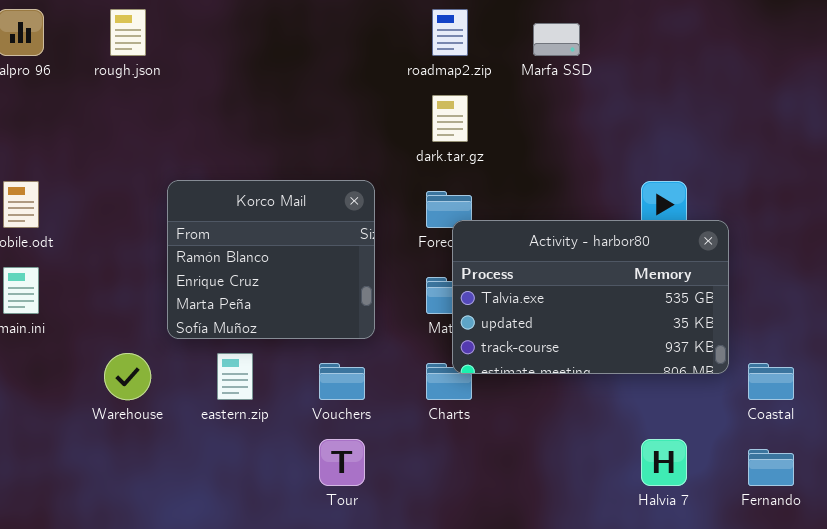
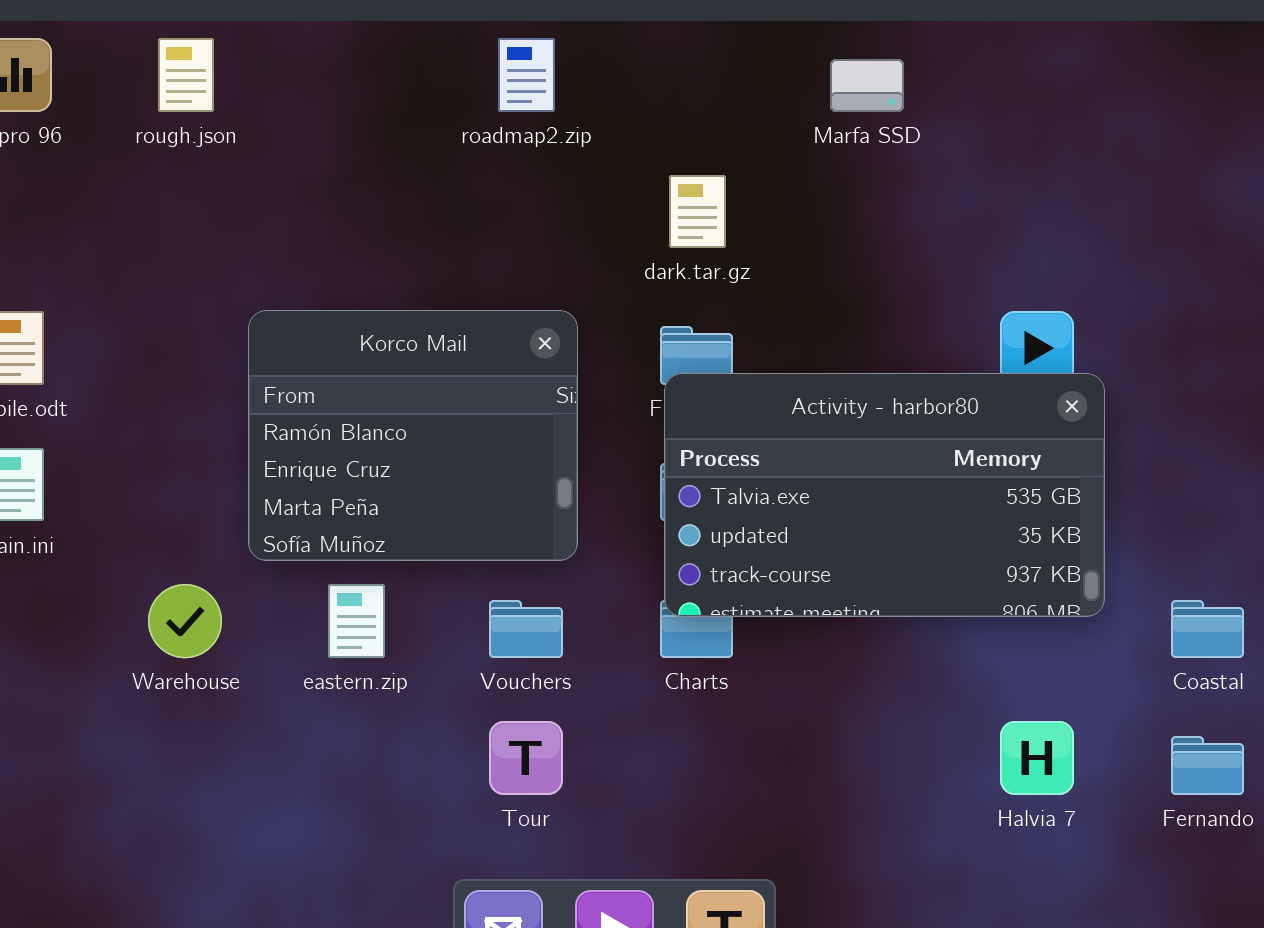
roadmap2.zip: [432,9,468,56] -> [498,38,555,112], moved
Activity - harbor80: [452,220,729,374] -> [664,373,1105,617], moved

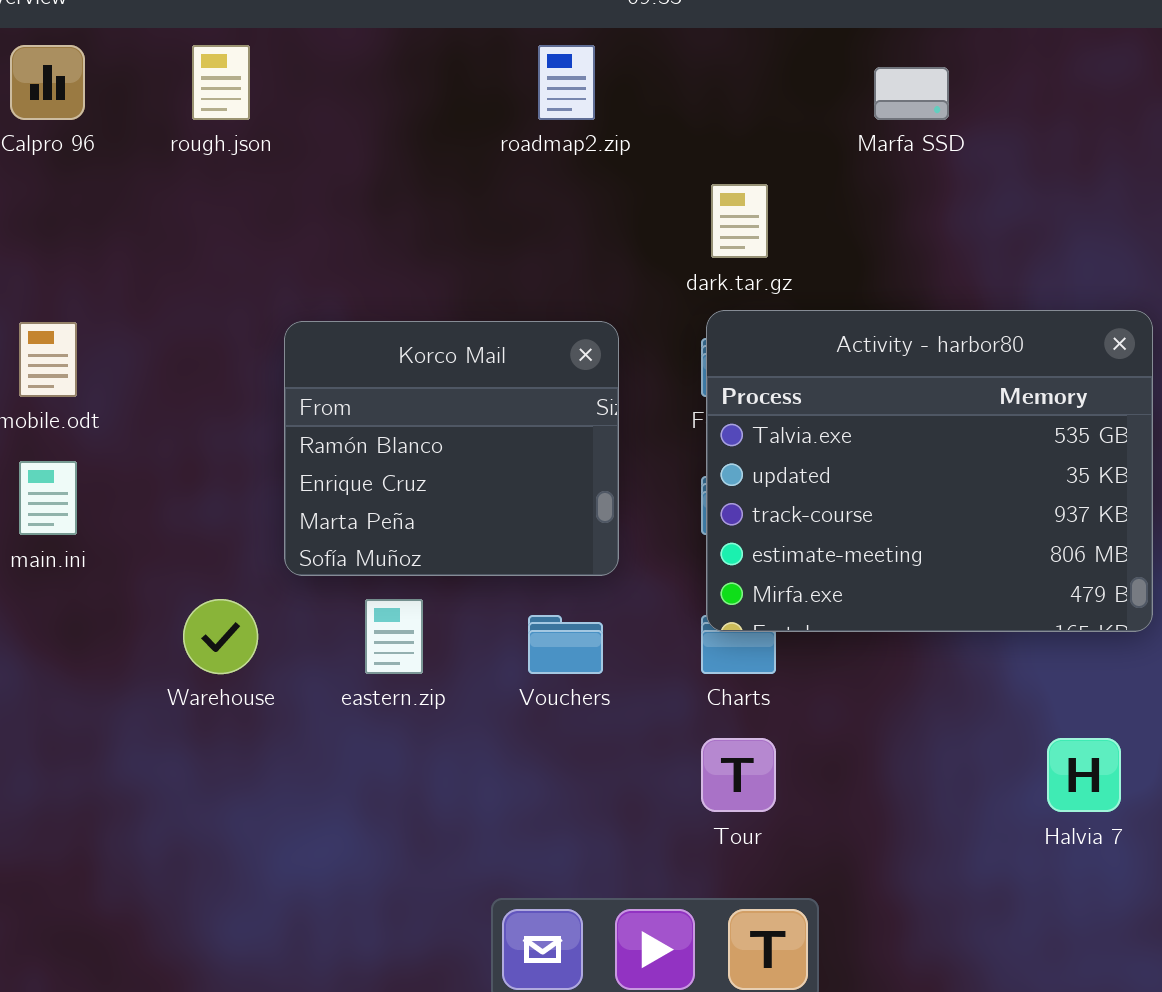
Activity - harbor80: [664,373,1105,617] -> [706,310,1153,632], resized
Tour: [489,721,563,795] -> [701,738,776,812], moved

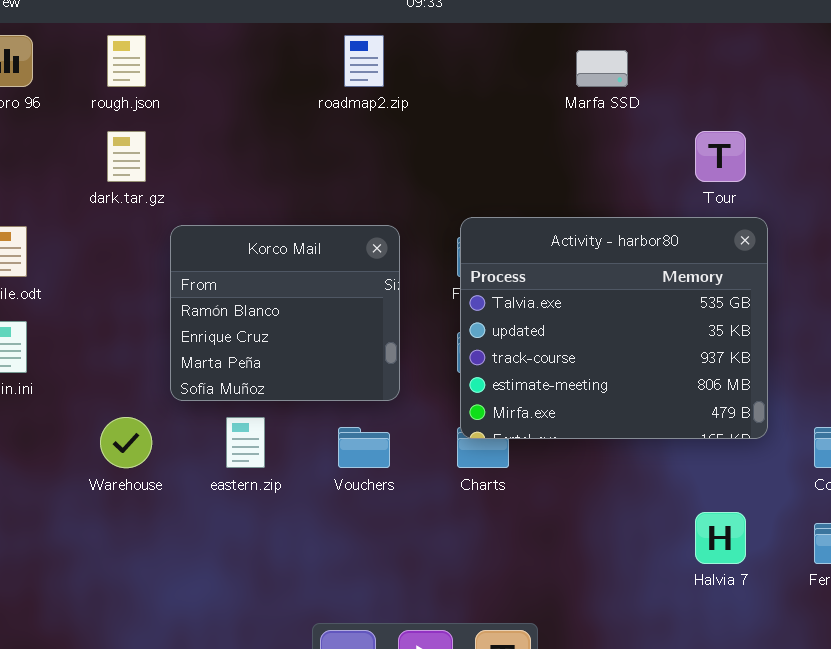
dark.tar.gz: [711,184,768,258] -> [107,131,146,182], moved
Tour: [701,738,776,812] -> [695,131,746,182], moved

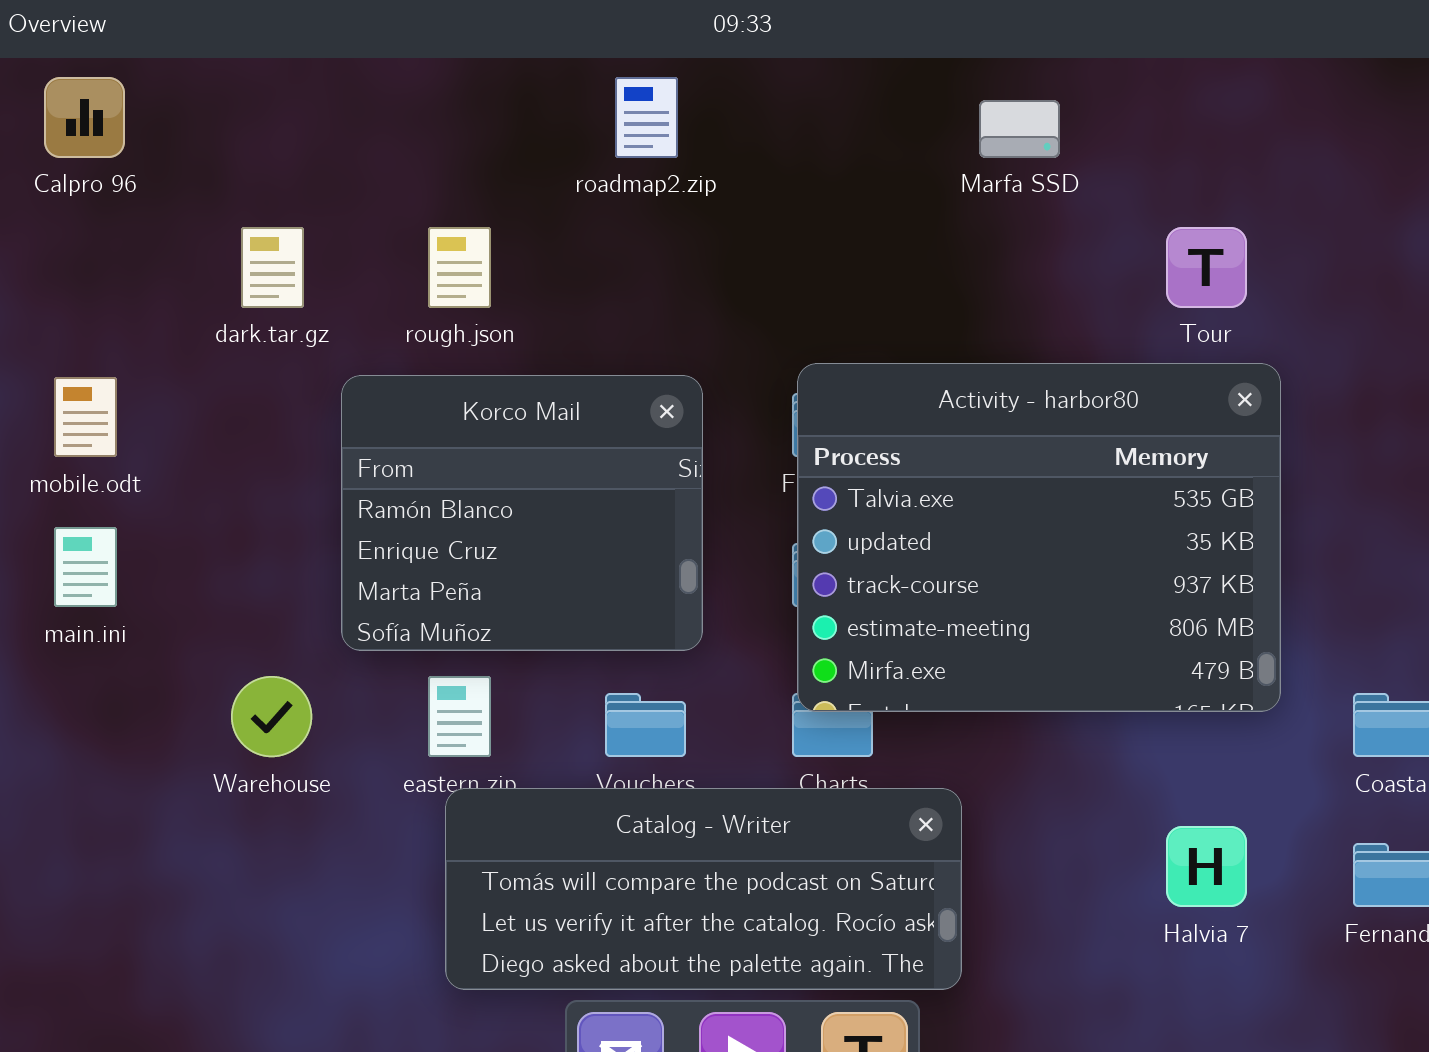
rough.json: [107,35,146,87] -> [428,227,491,308], moved
Catalog - Writer: none -> [445,788,962,990], opened

